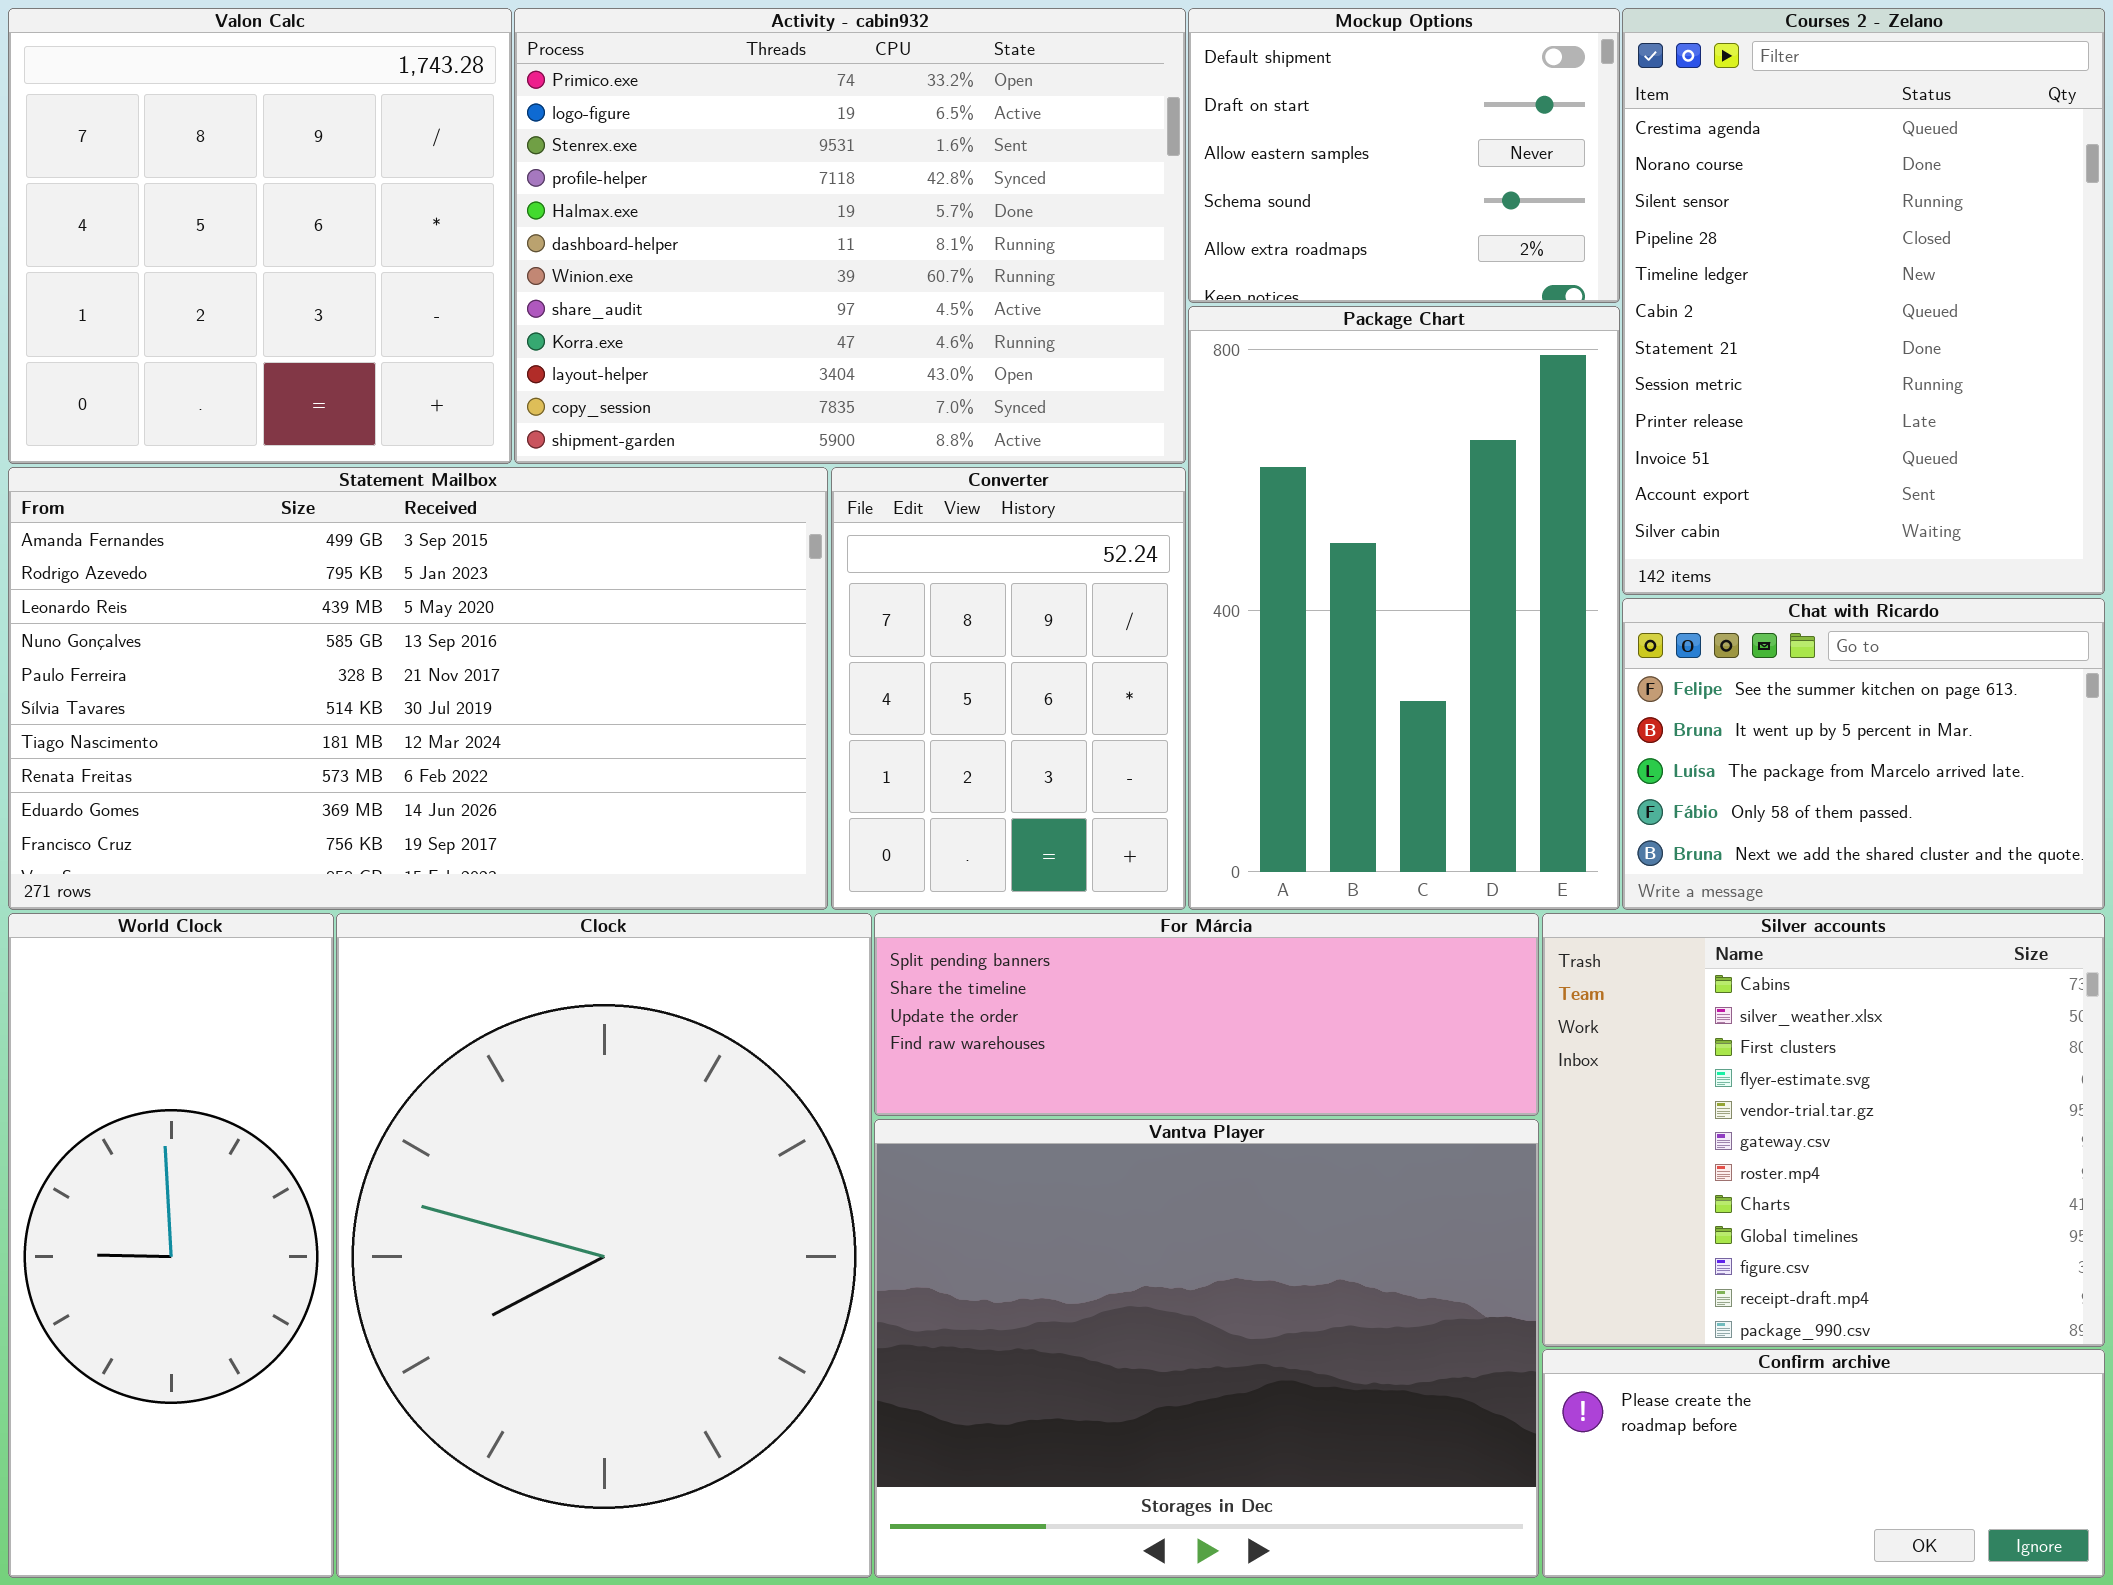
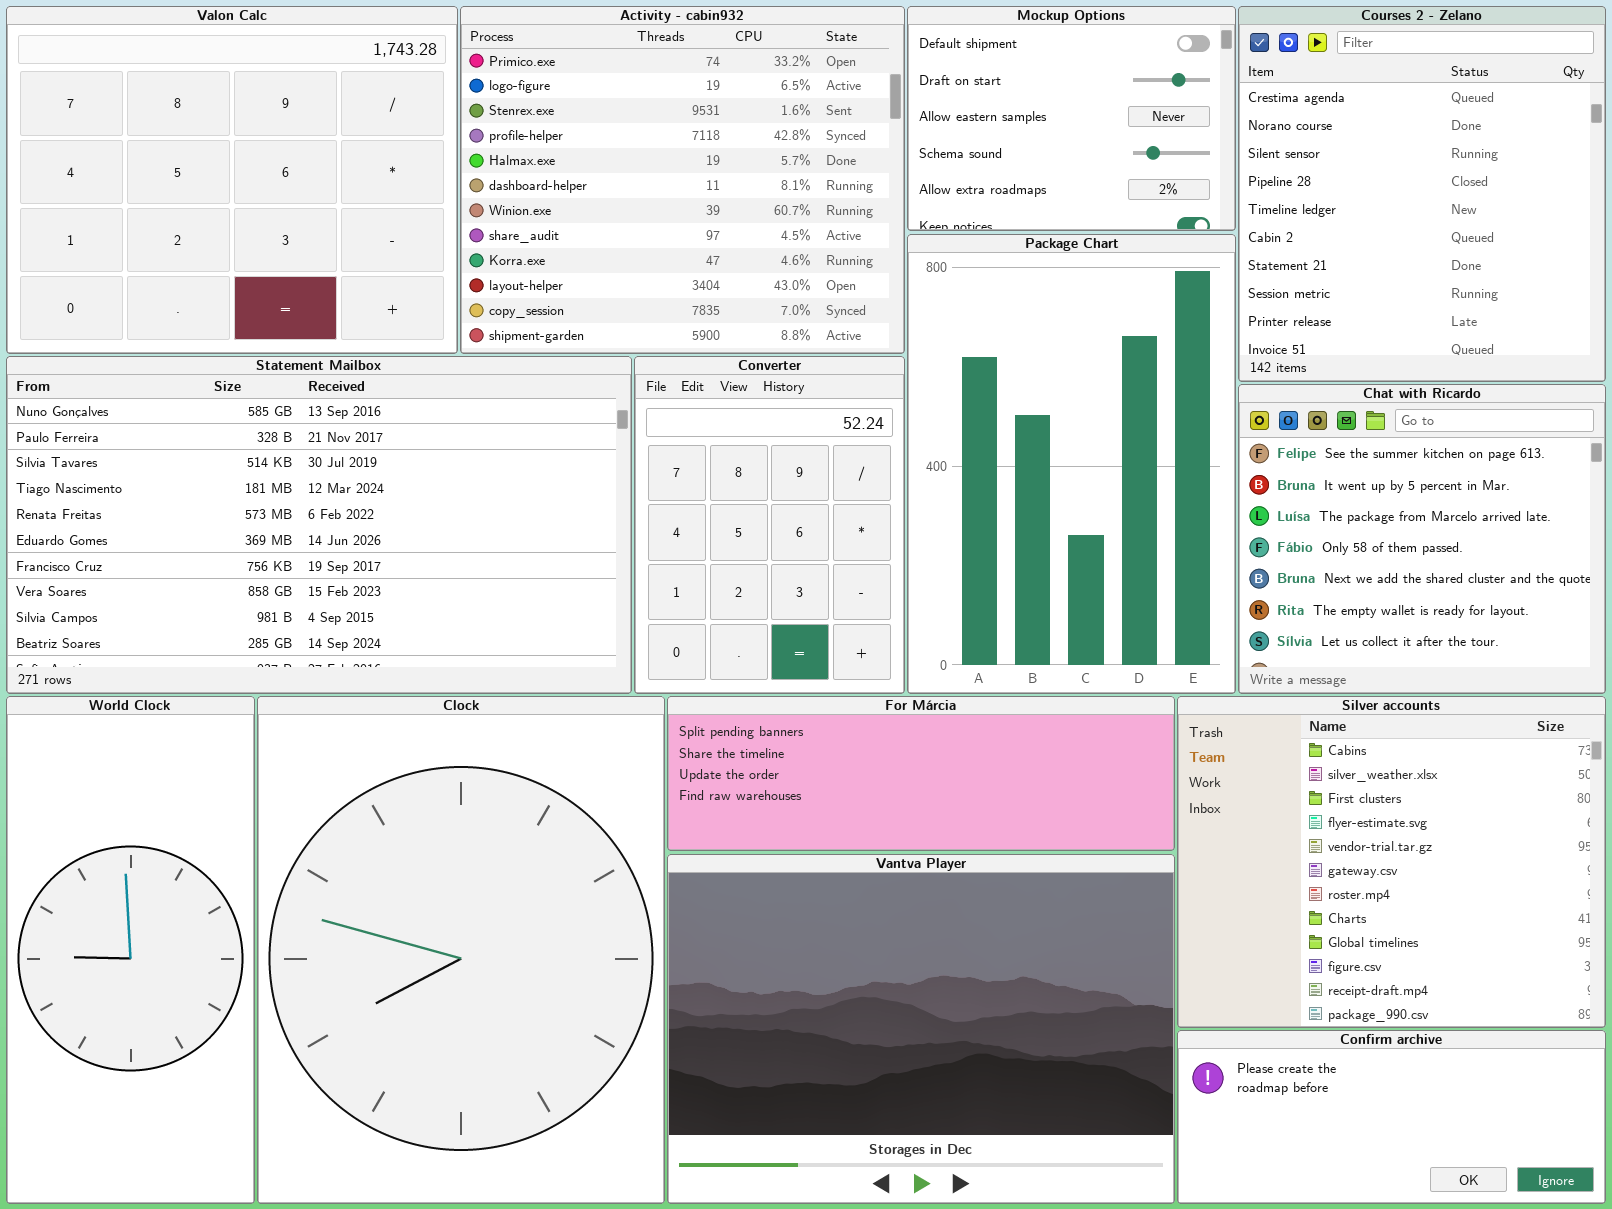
Valon Calc: [8,8,512,464] -> [6,6,458,354], resized
Activity - cabin932: [514,8,1186,464] -> [460,6,905,354], resized
Courses 2 - Zelano: [1622,8,2105,595] -> [1238,6,1606,382], resized
Statement Mailbox: [8,467,828,910] -> [6,356,632,694], scrolled down 3 rows
Chat with Ricardo: [1622,598,2105,910] -> [1238,384,1606,694], resized

